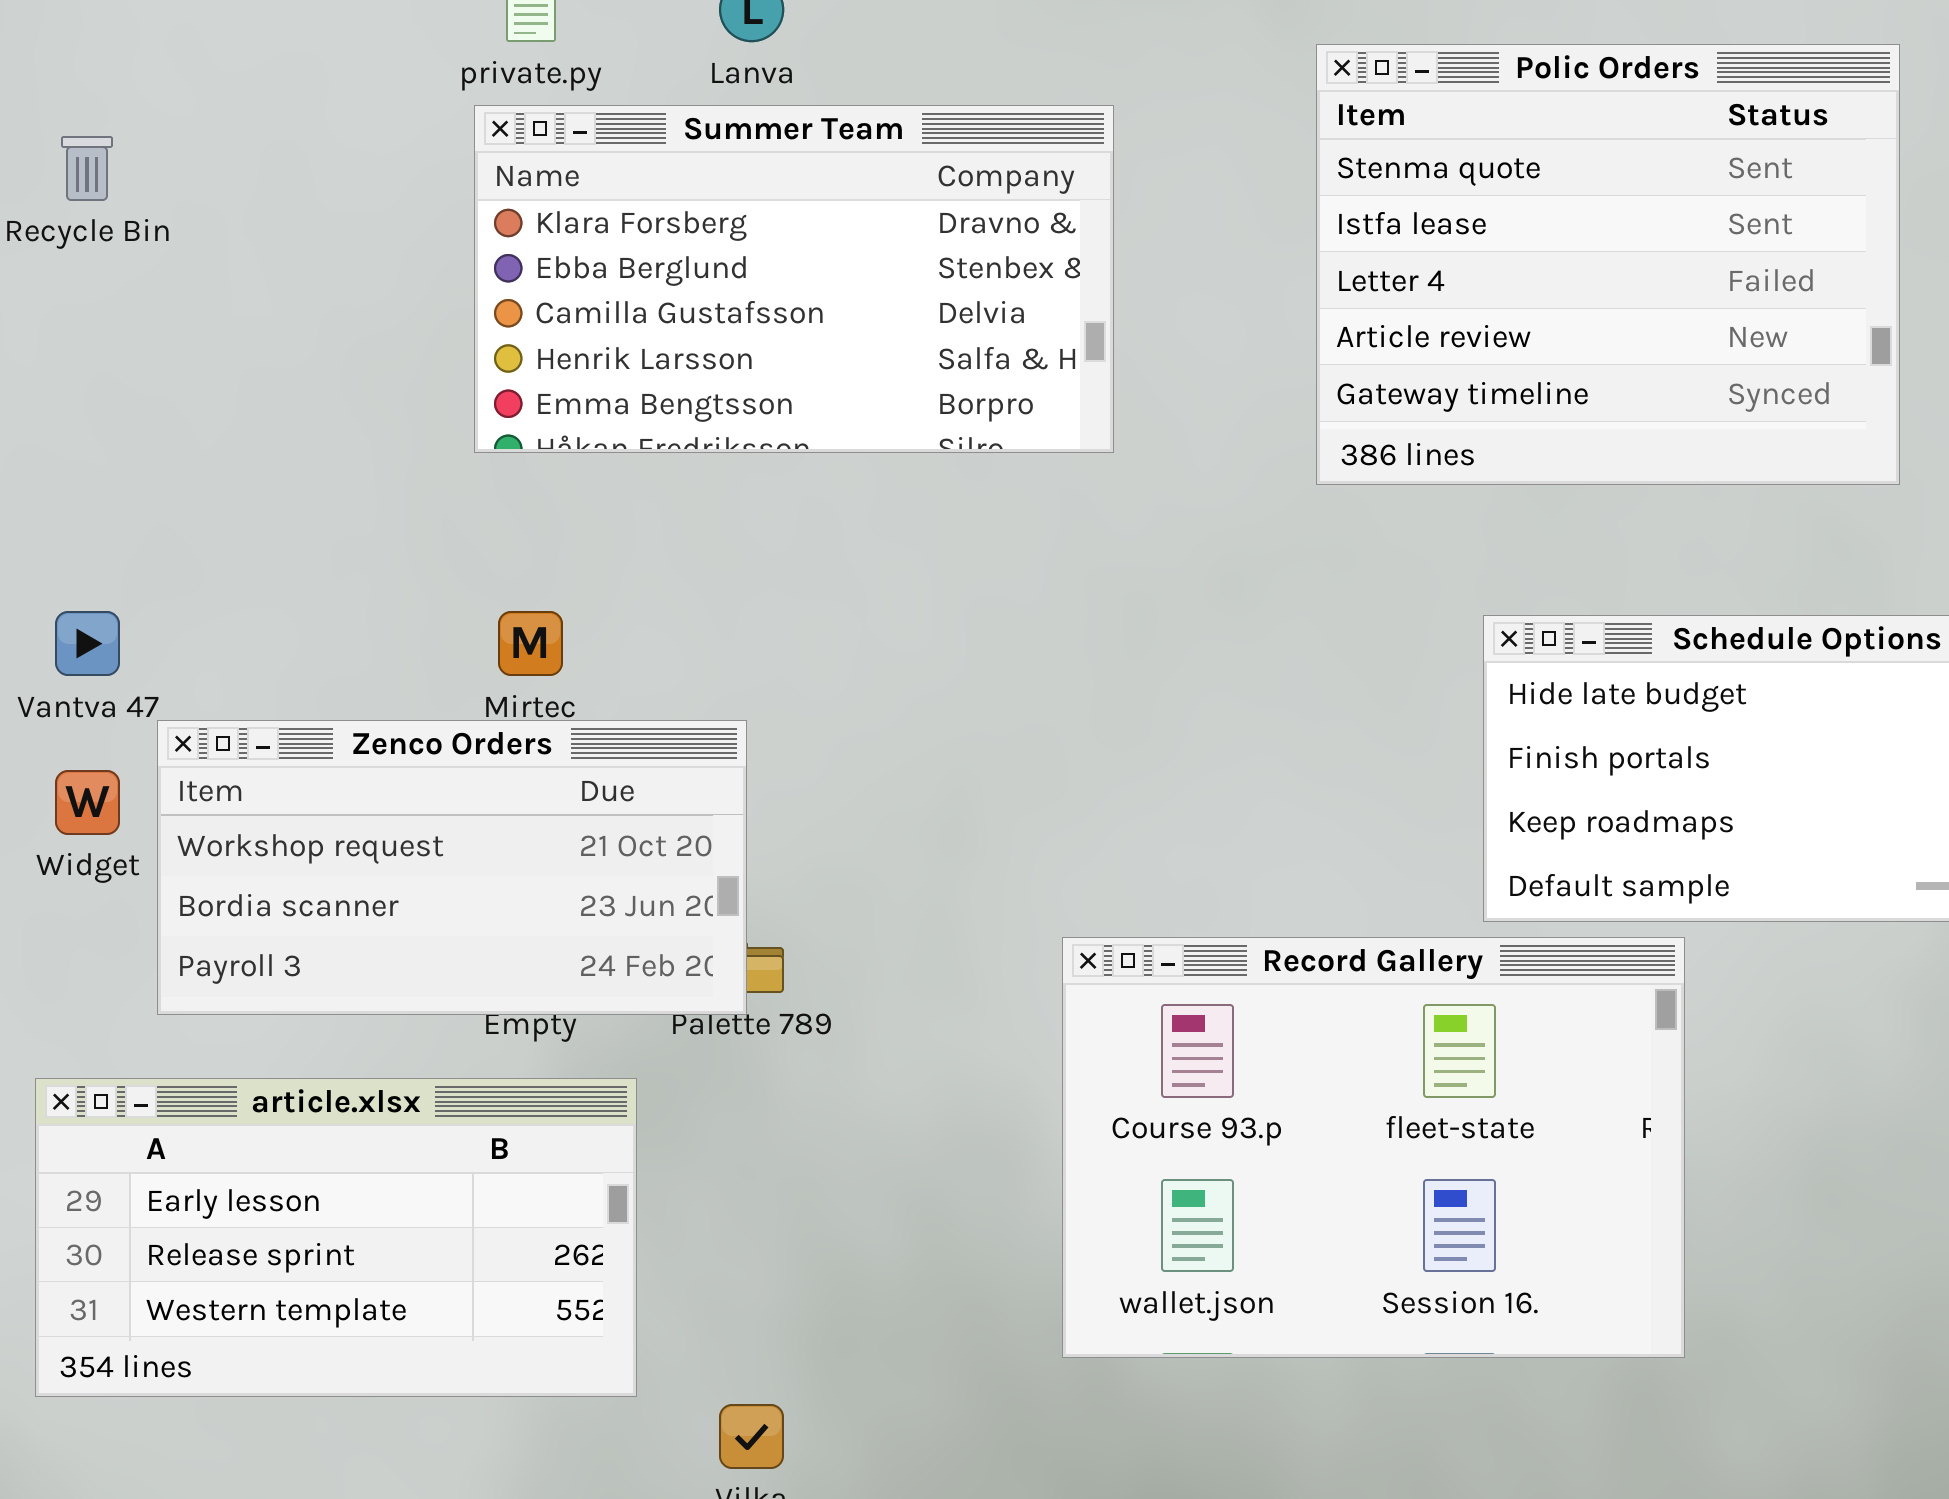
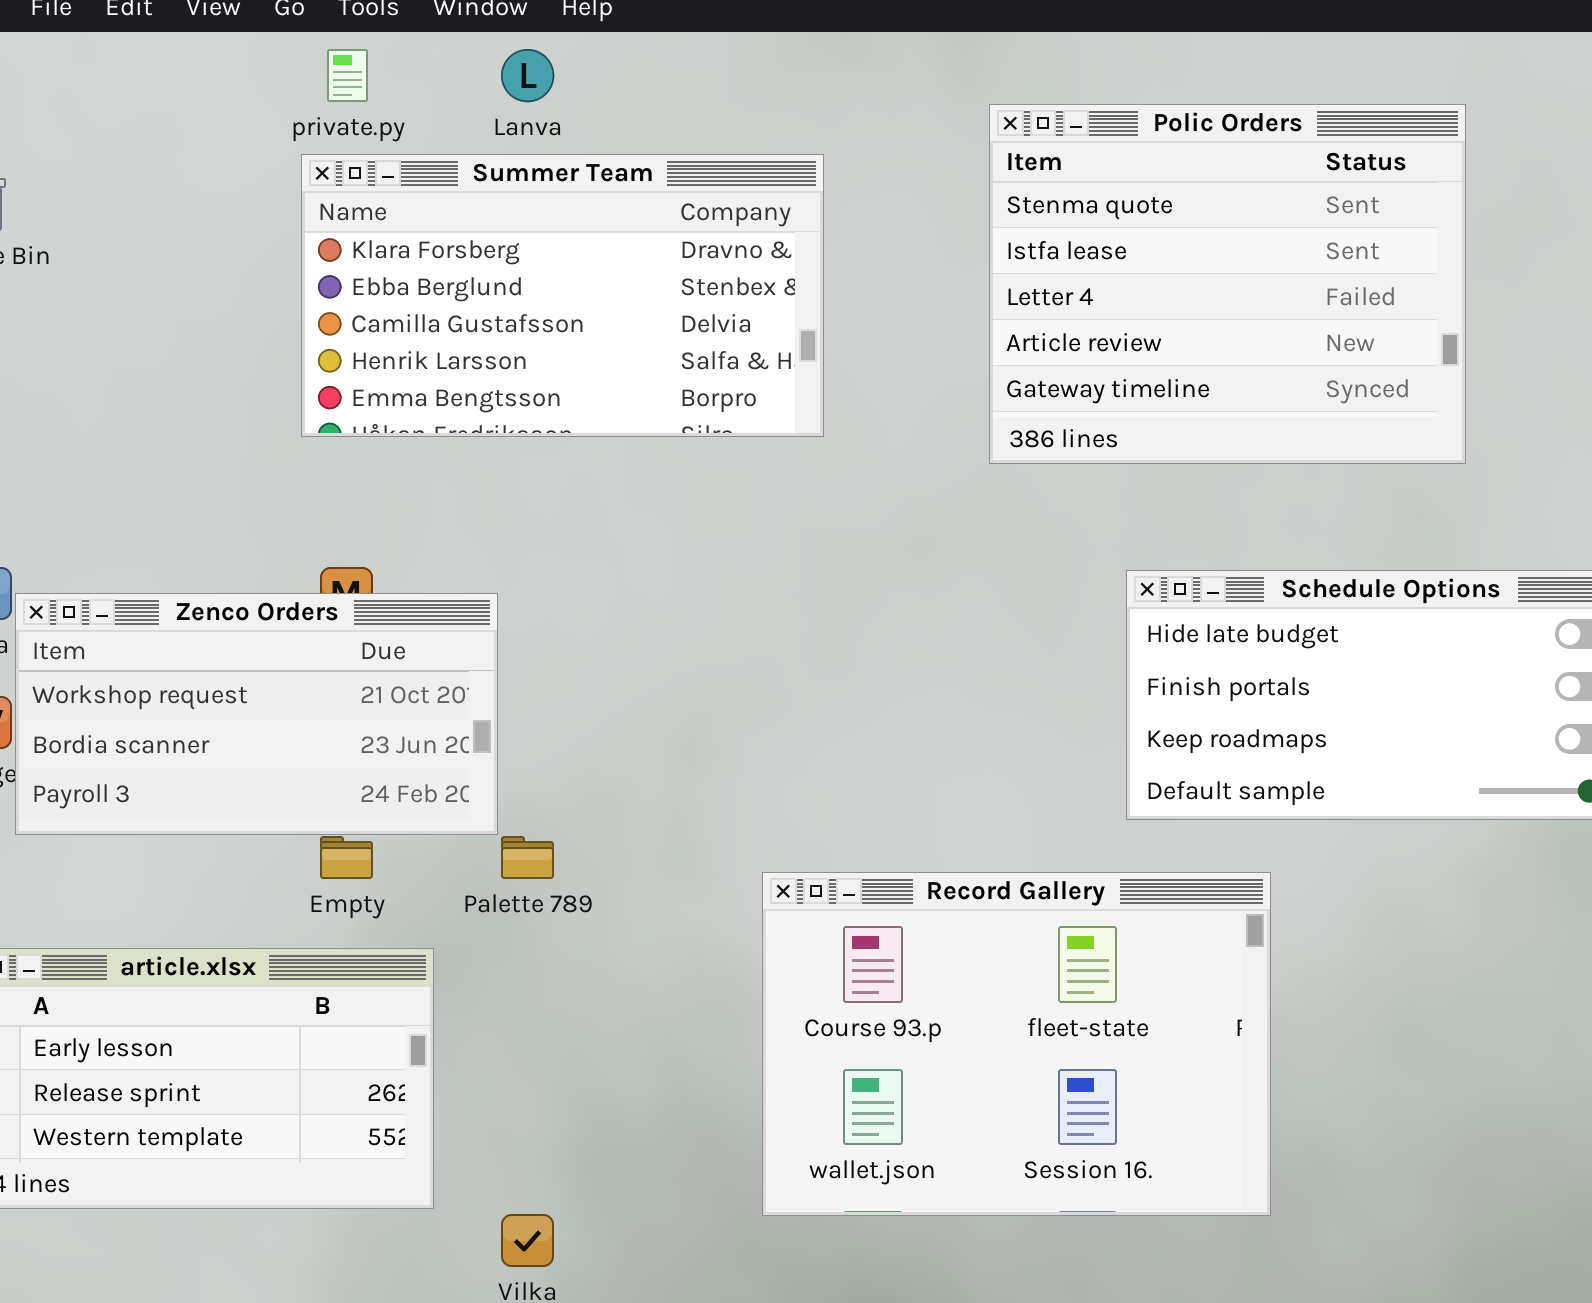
Zenco Orders: [157,720,747,1015] -> [15,593,498,835], moved
Record Gallery: [1062,937,1685,1358] -> [762,872,1271,1216], moved

